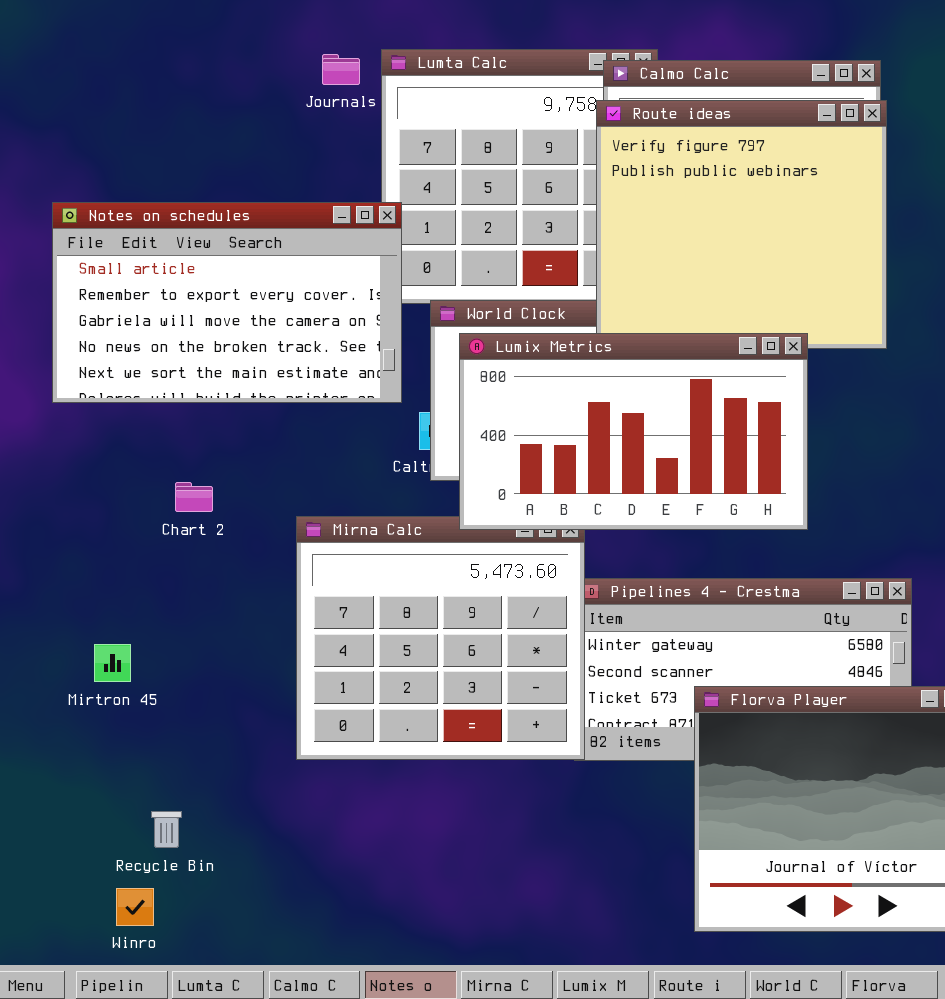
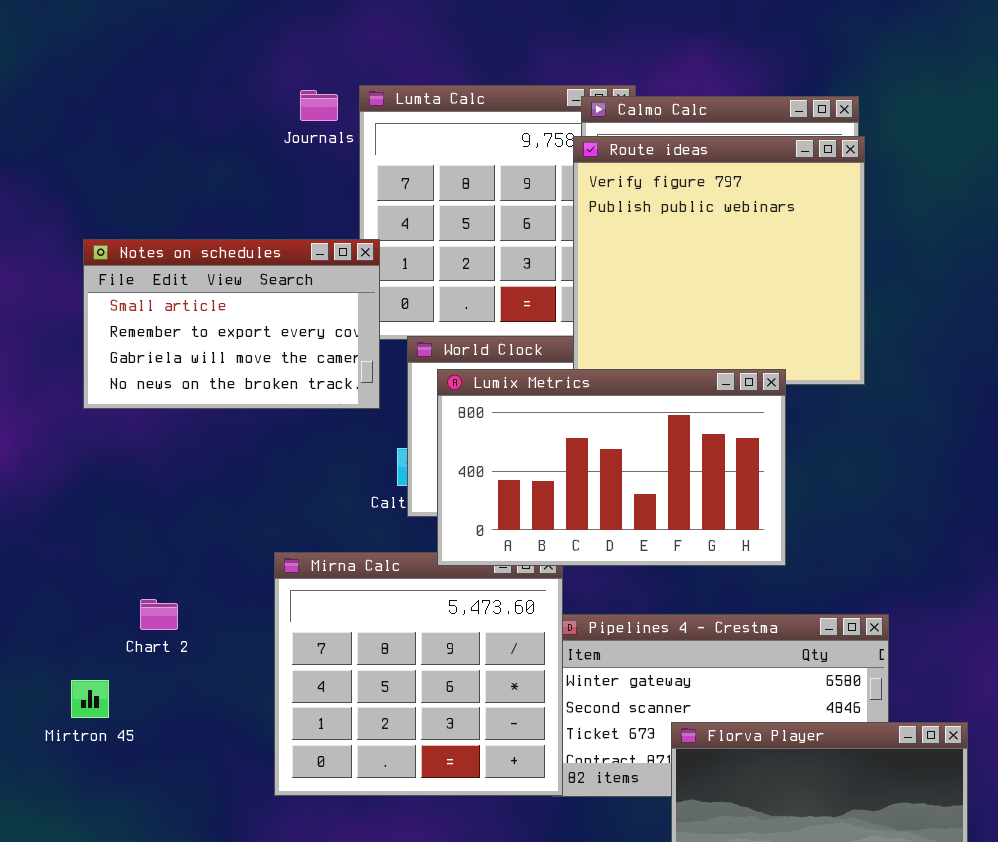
Notes on schedules: [52,202,402,403] -> [83,239,380,409], resized
Chart 2: [175,482,213,512] -> [140,599,178,630], moved

